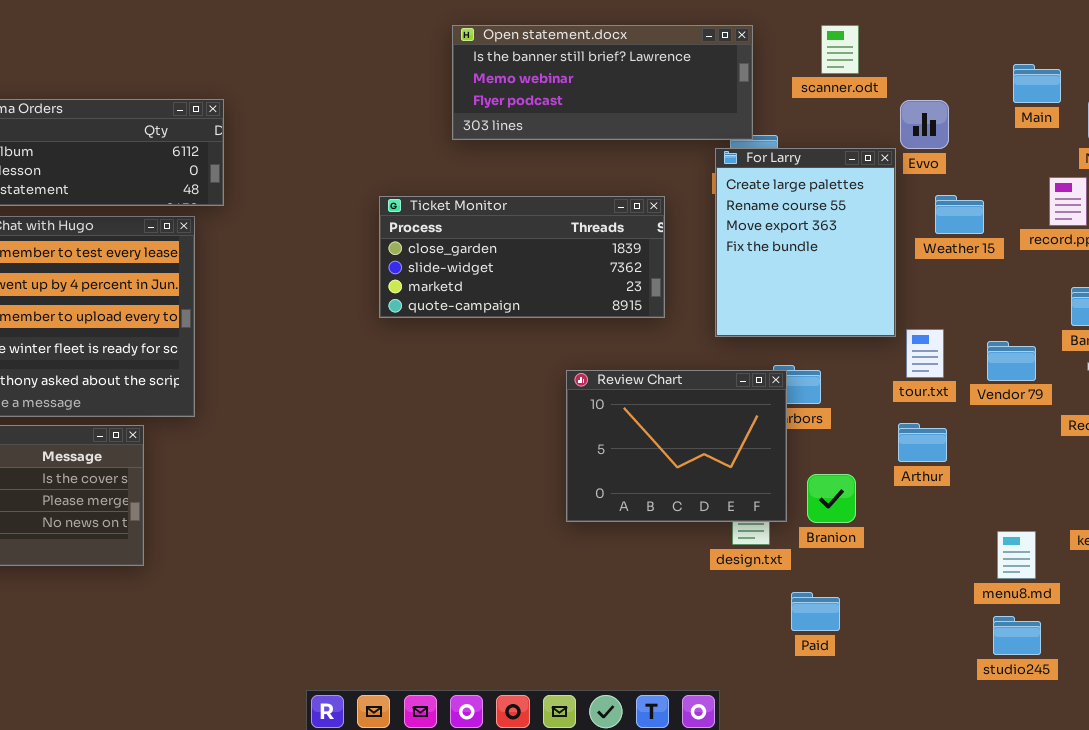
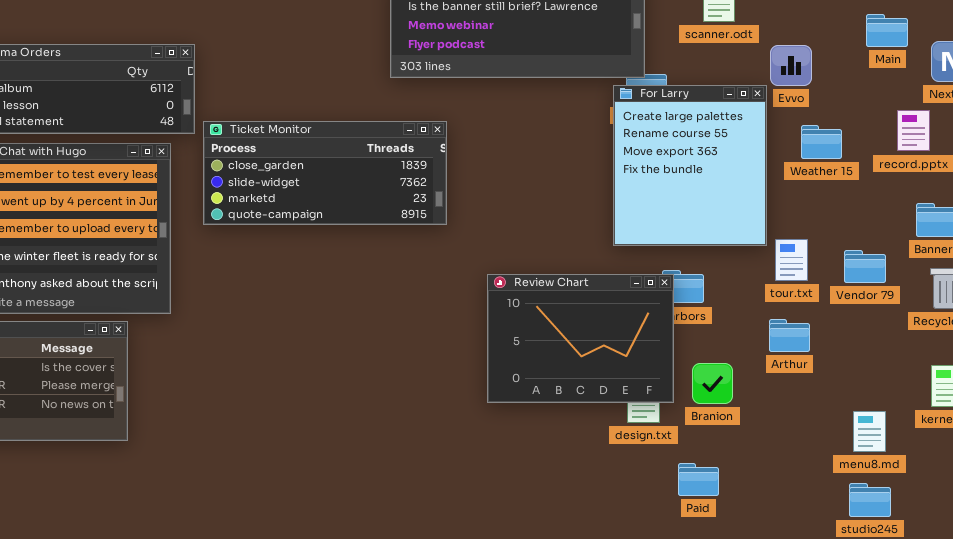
Ticket Monitor: [379,196,665,318] -> [203,121,447,225], moved

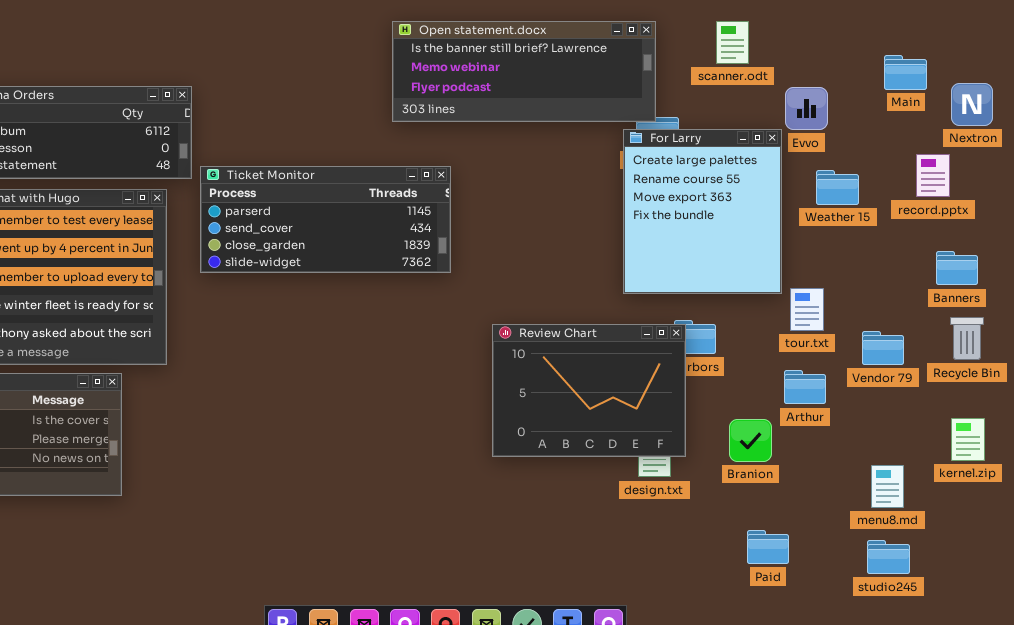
Ticket Monitor: [203,121,447,225] -> [200,166,451,273], scrolled up 2 rows
Vendor 79: [844,250,886,283] -> [862,331,904,365], moved
Branion: [692,363,733,404] -> [729,419,772,462], moved
Paid: [678,463,719,496] -> [747,530,789,564], moved

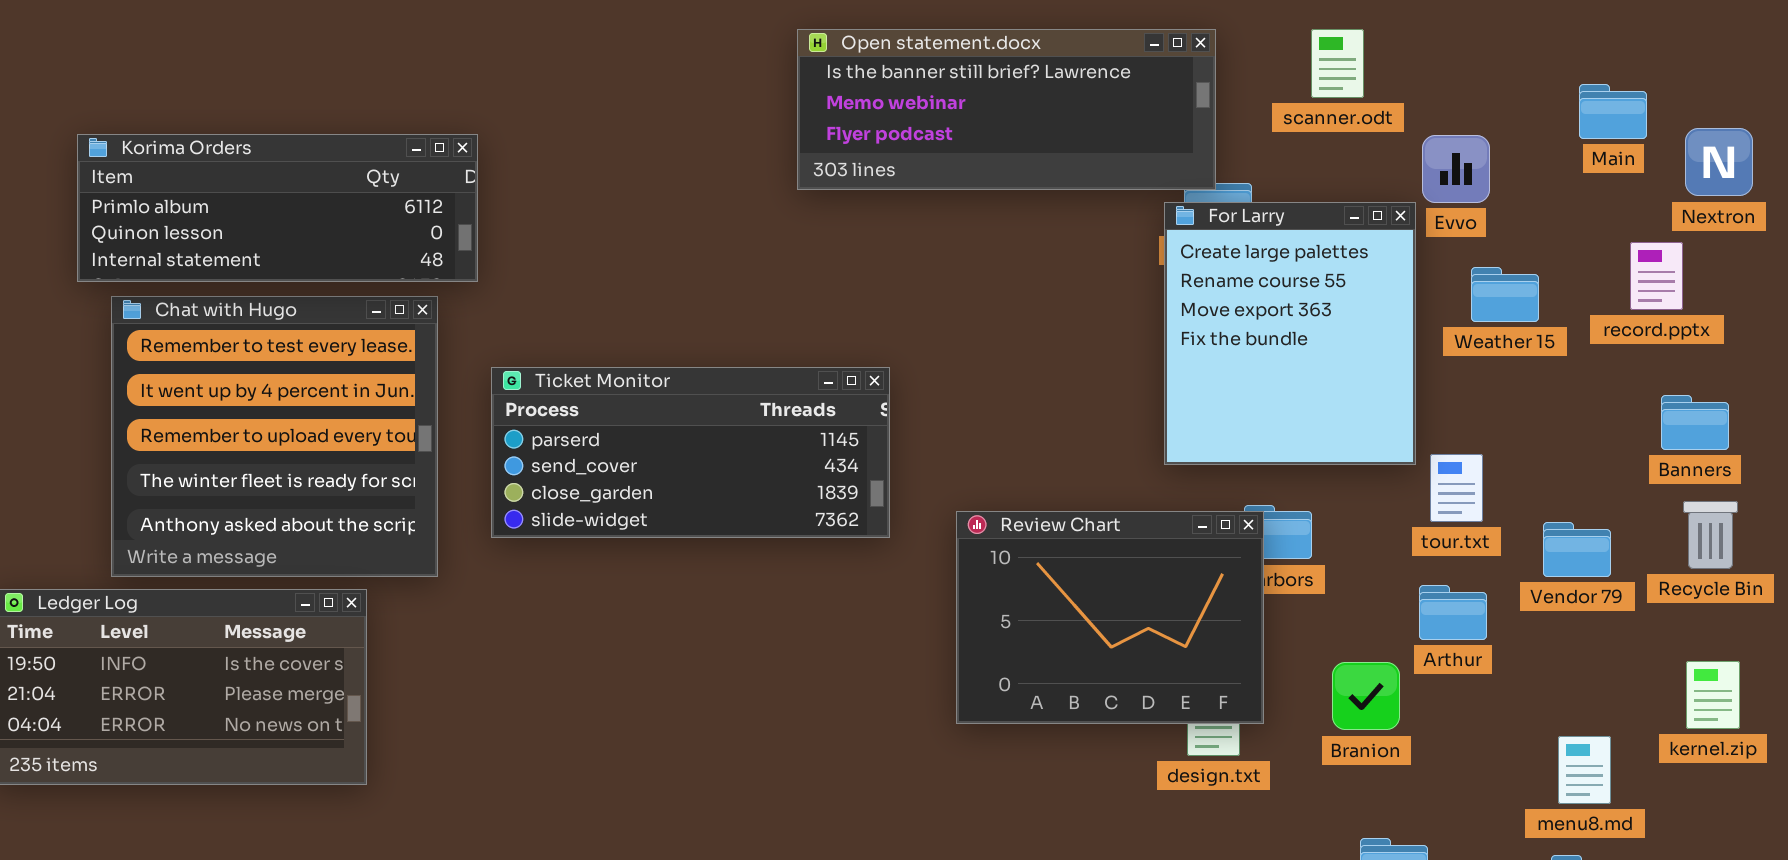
Ticket Monitor: [200,166,451,273] -> [491,367,890,538], moved

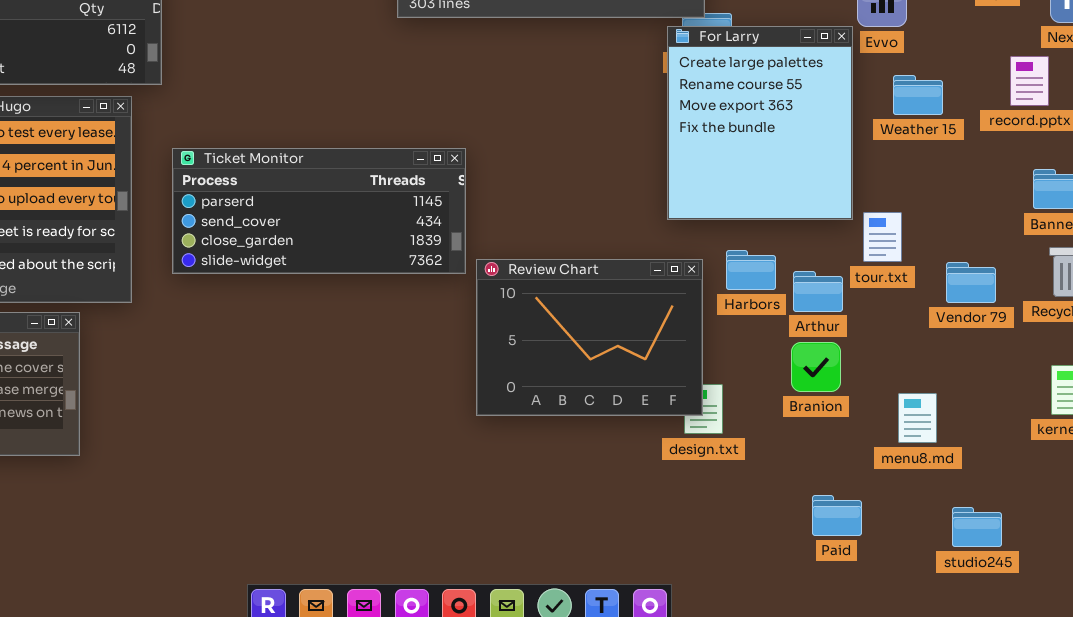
Review Chart: [956,511,1264,724] -> [476,259,703,416], moved
Arthur: [1419,585,1487,640] -> [793,271,843,312], moved
Branion: [1332,662,1400,730] -> [791,342,841,392], moved
menu8.md: [1558,736,1611,804] -> [898,393,937,443], moved

